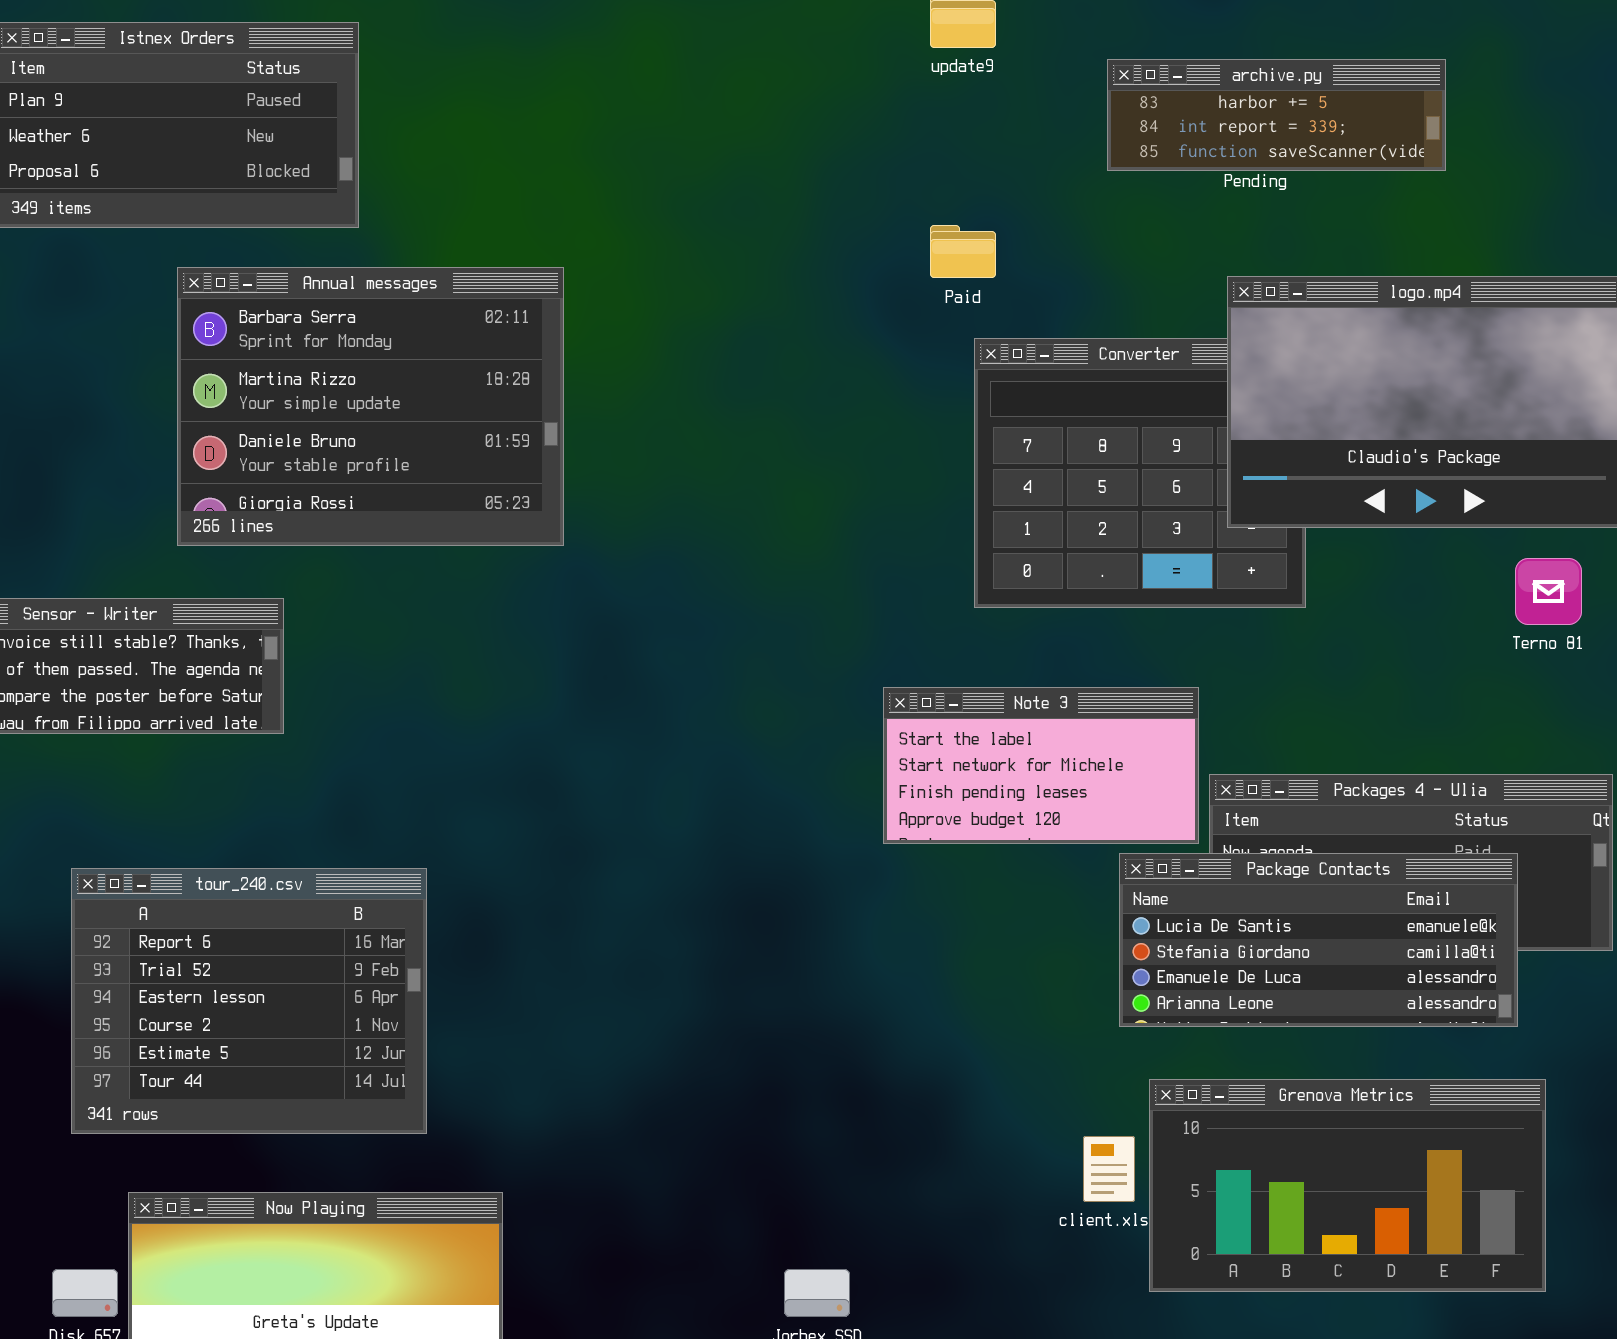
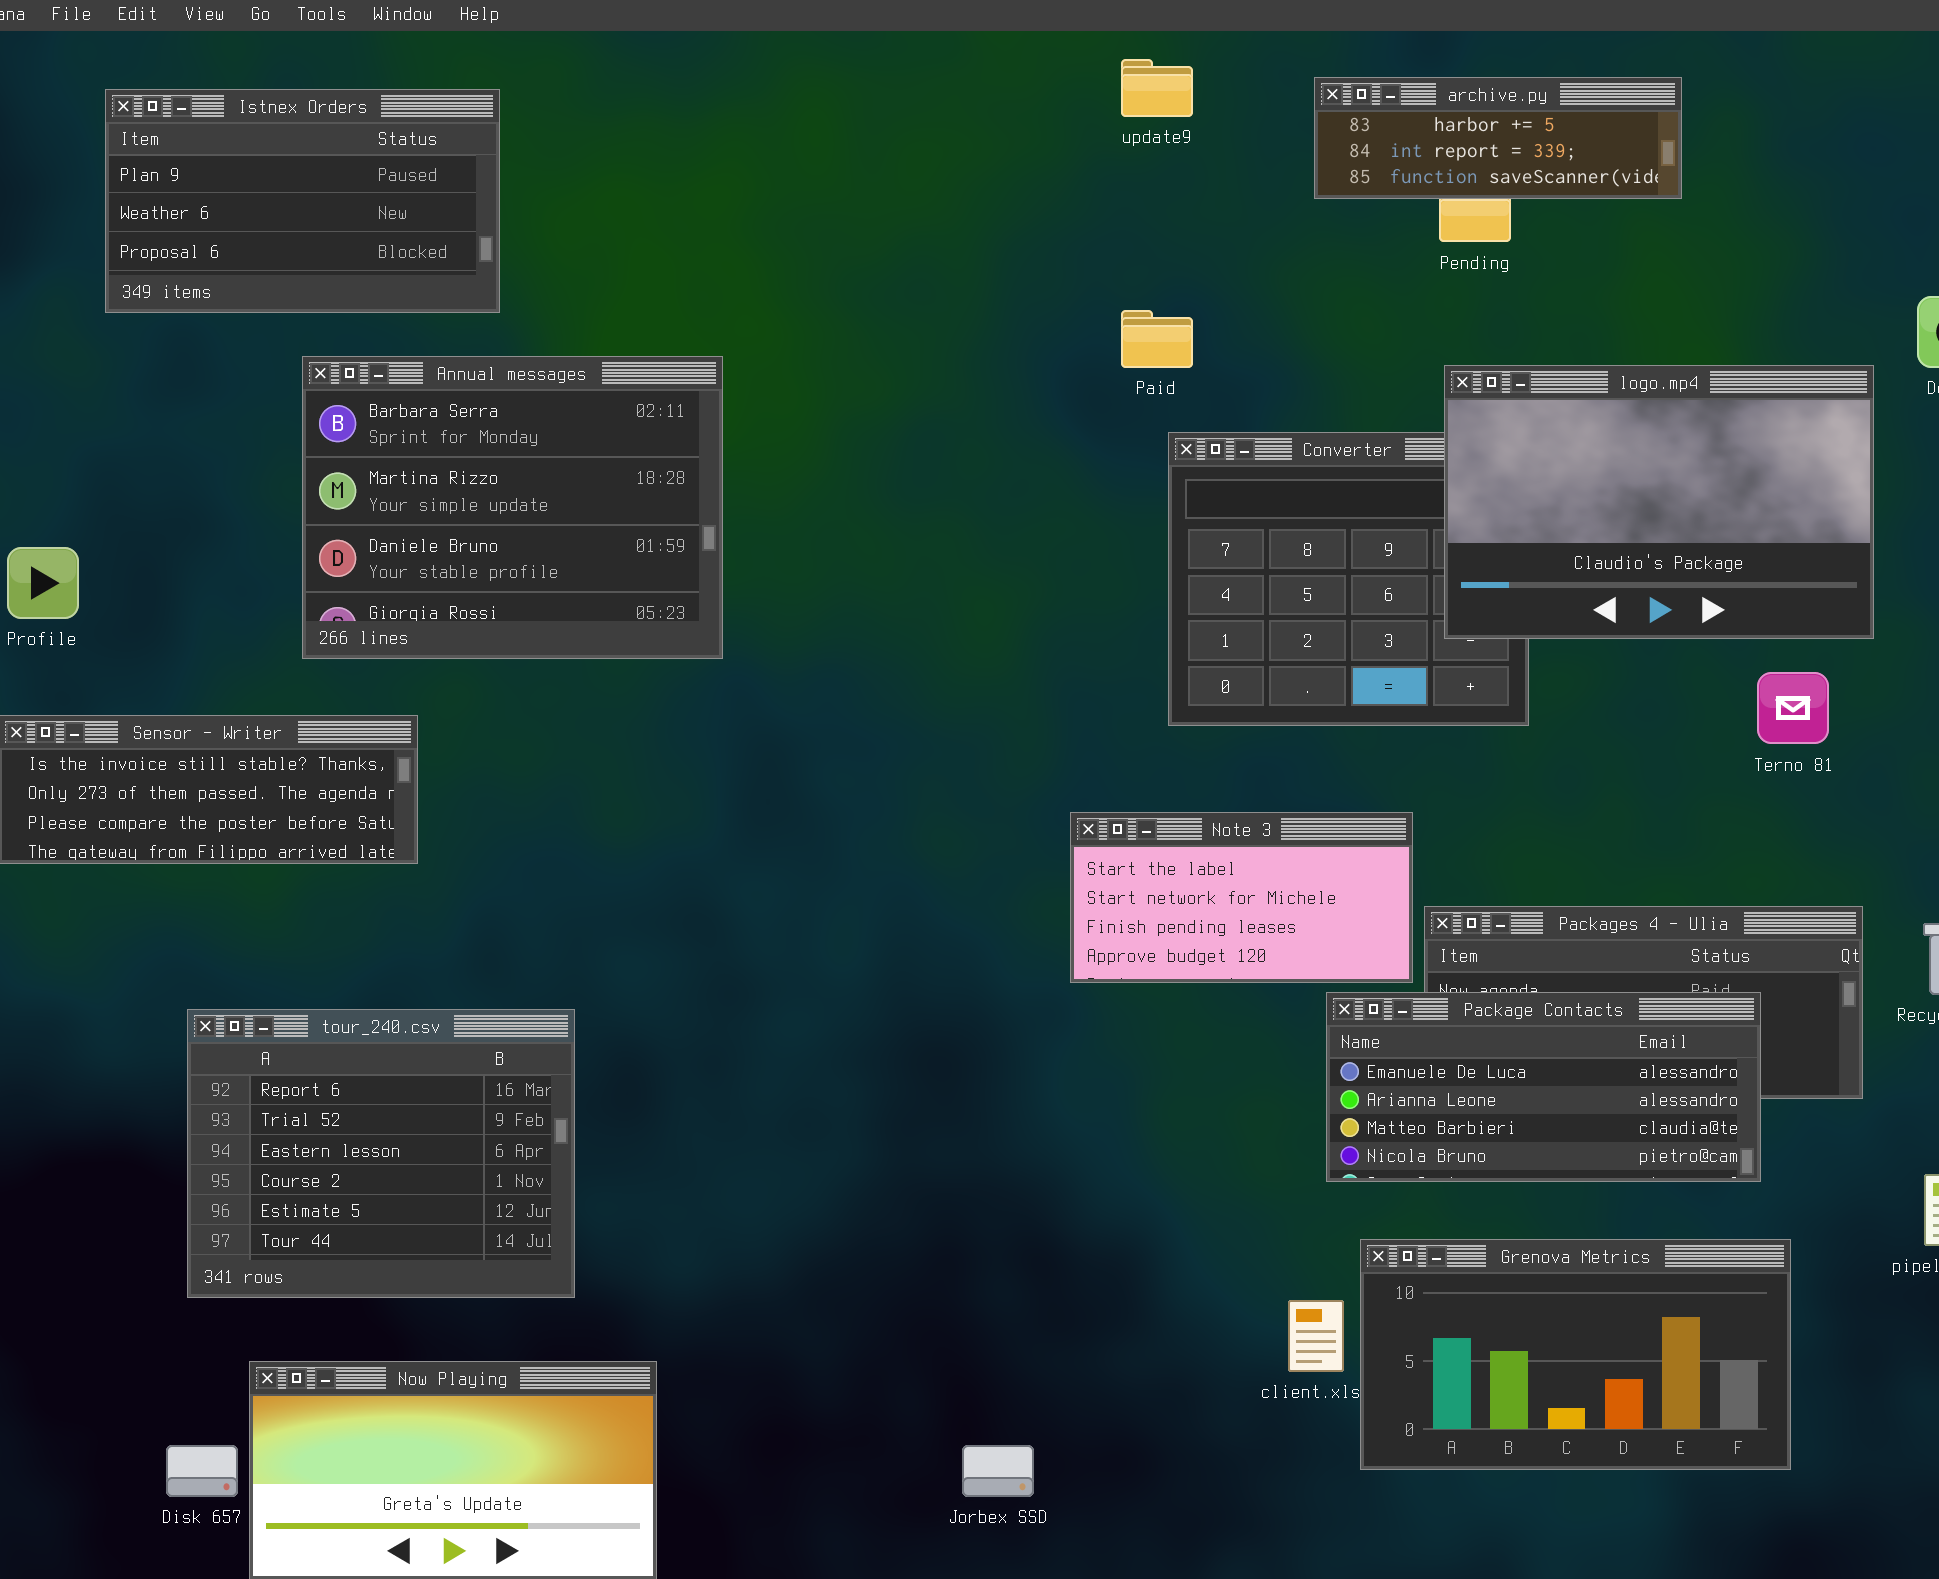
archive.py: [1107,59,1446,171] -> [1314,77,1682,199], moved
Package Contacts: [1119,853,1518,1027] -> [1326,992,1761,1182], scrolled down 2 rows

